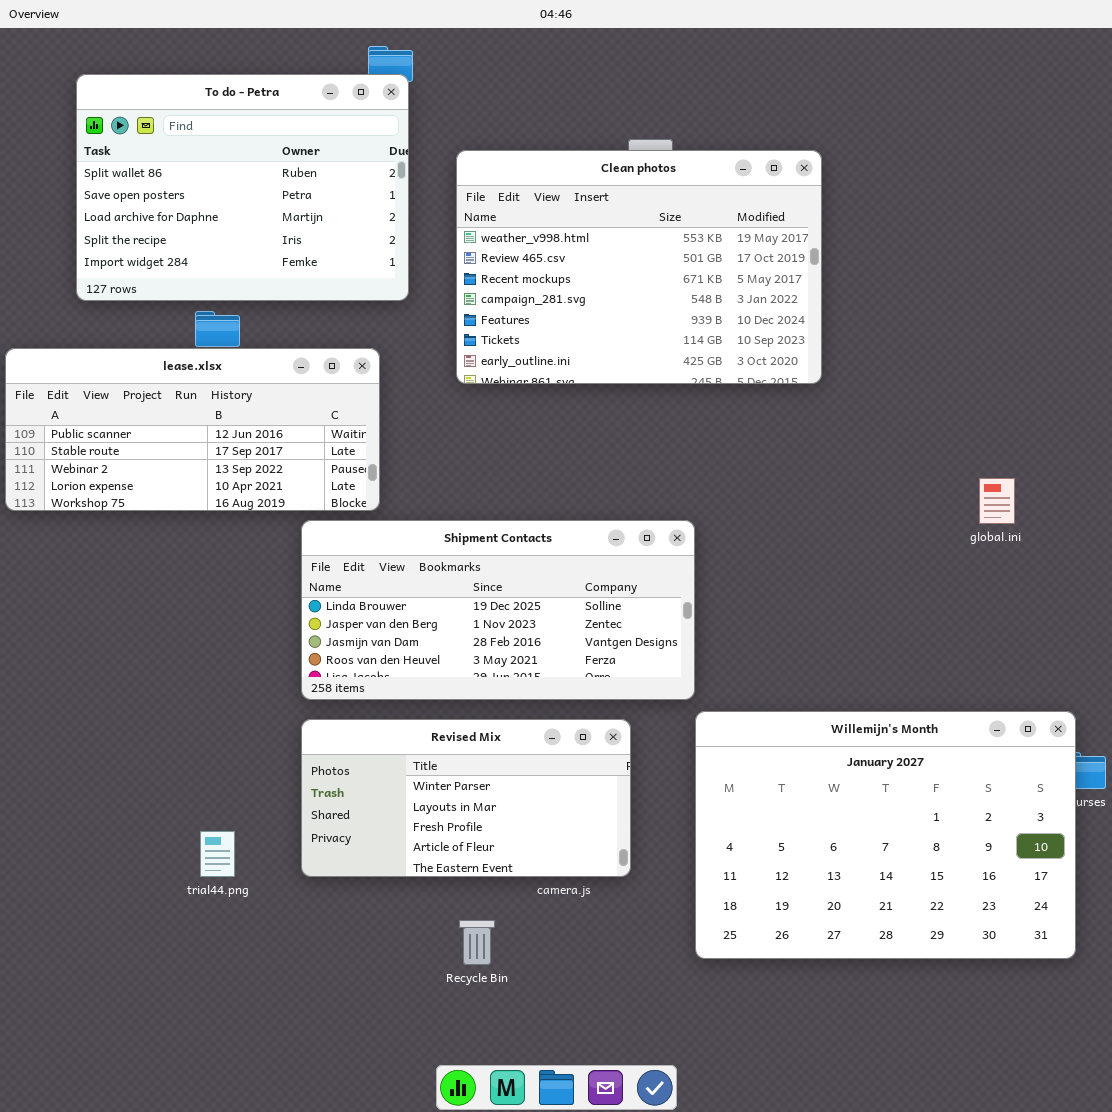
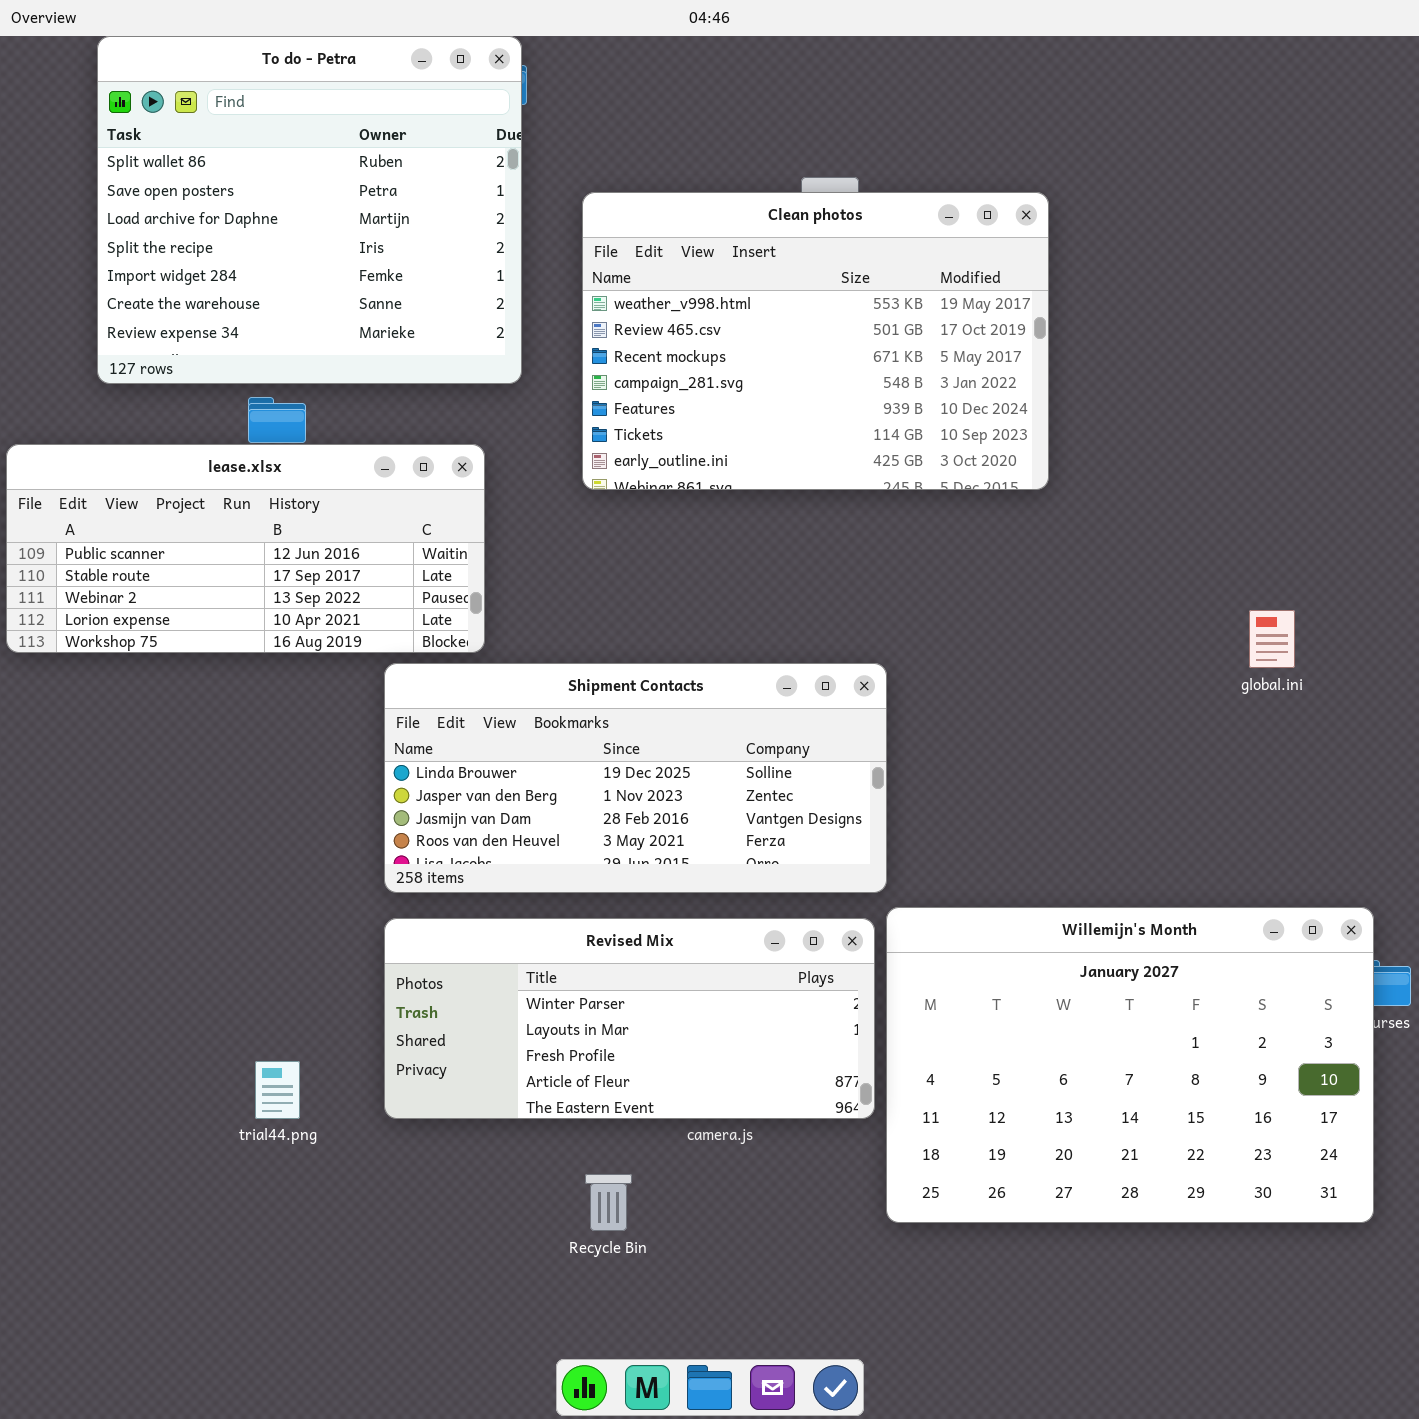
To do - Petra: [76,74,409,301] -> [97,36,522,384], resized
Revised Mix: [301,719,631,877] -> [384,918,875,1119], resized

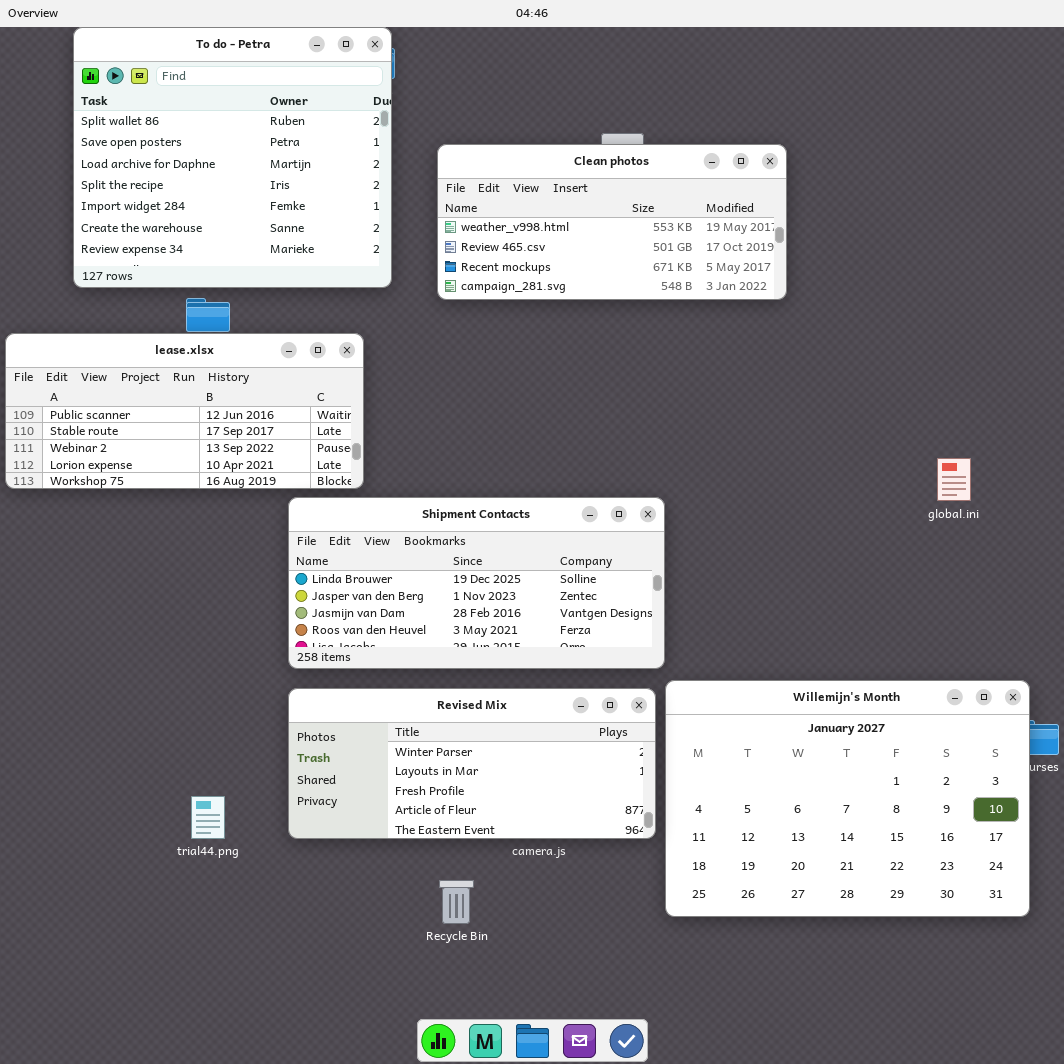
Clean photos: [582,192,1049,490] -> [437,144,787,300], resized

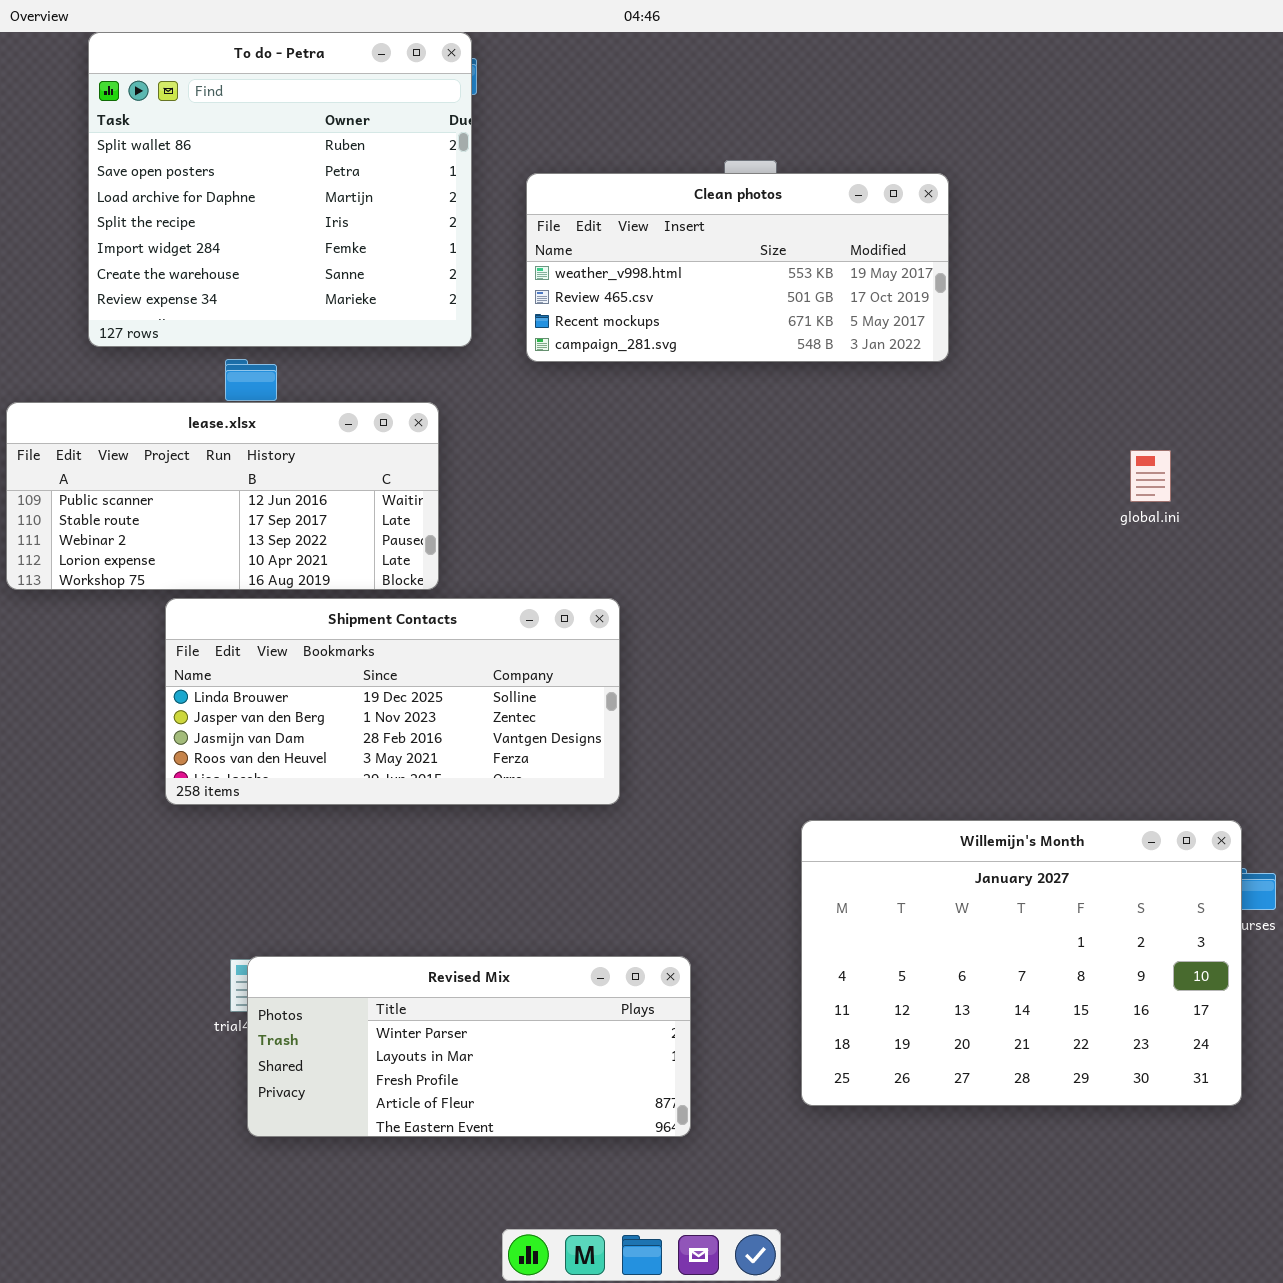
global.ini: [937,458,971,501] -> [1130,450,1171,502], moved
Shipment Contacts: [288,497,665,669] -> [165,598,620,805], moved
Revised Mix: [288,688,656,839] -> [247,956,691,1137], moved

